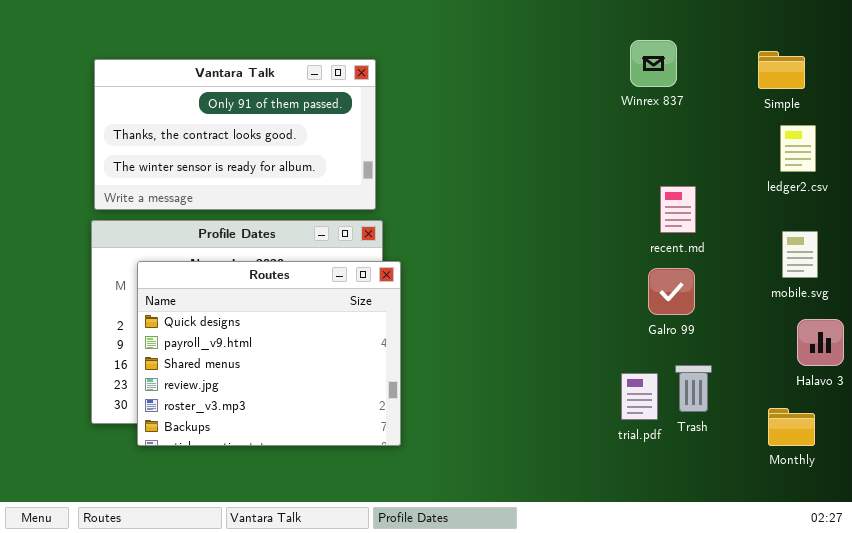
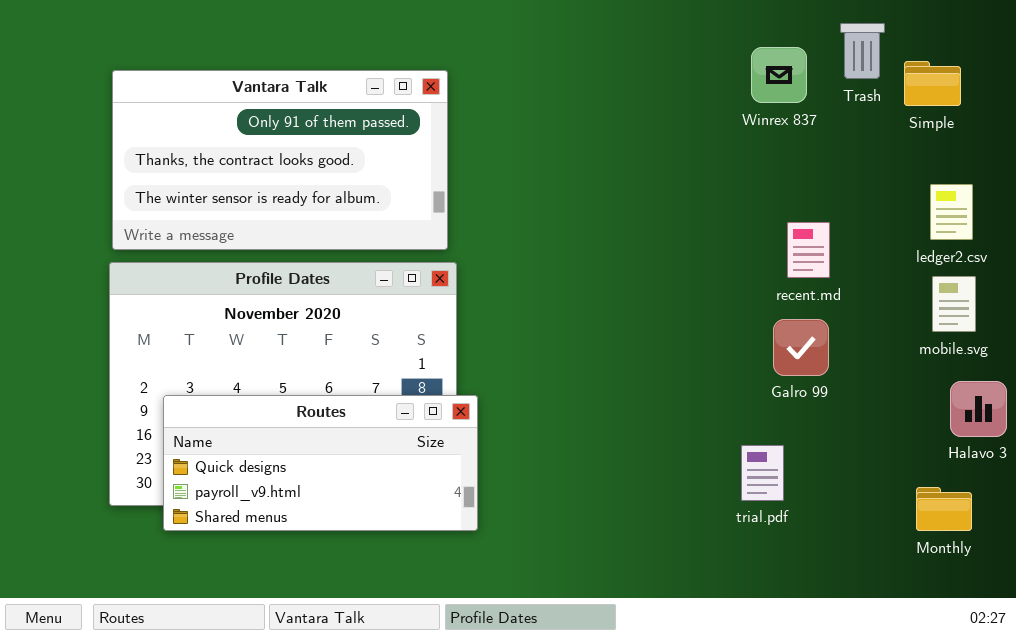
ledger2.csv: [780,125,816,172] -> [930,184,973,240], moved
Routes: [137,261,401,446] -> [163,395,478,531], resized
Trash: [675,365,712,412] -> [840,23,885,79], moved

